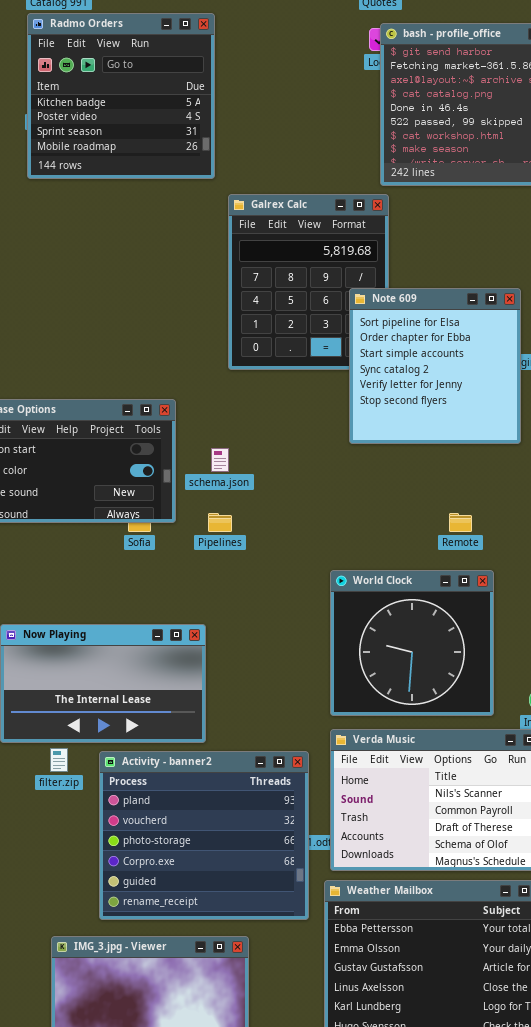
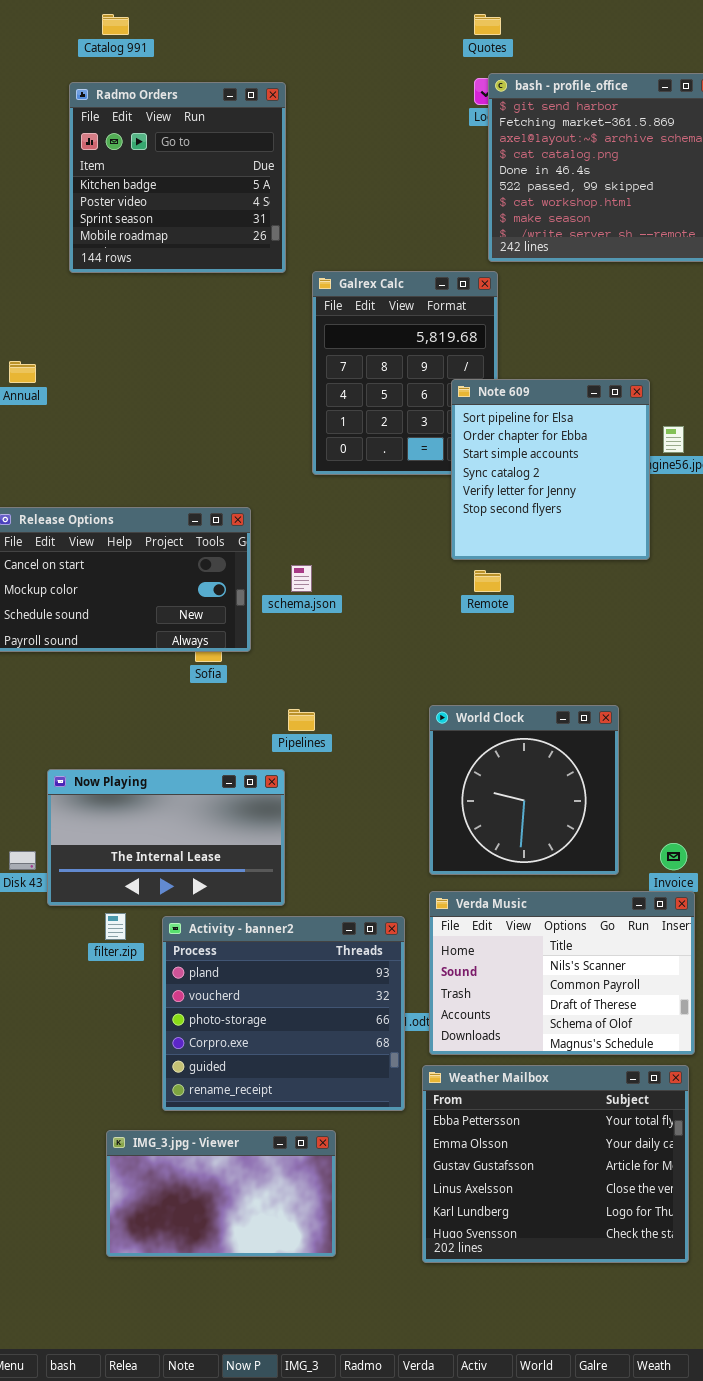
Radmo Orders: [27,13,215,179] -> [69,82,286,273], moved
Pipelines: [208,513,232,532] -> [288,709,315,731], moved
Remote: [449,513,472,532] -> [474,570,501,592], moved

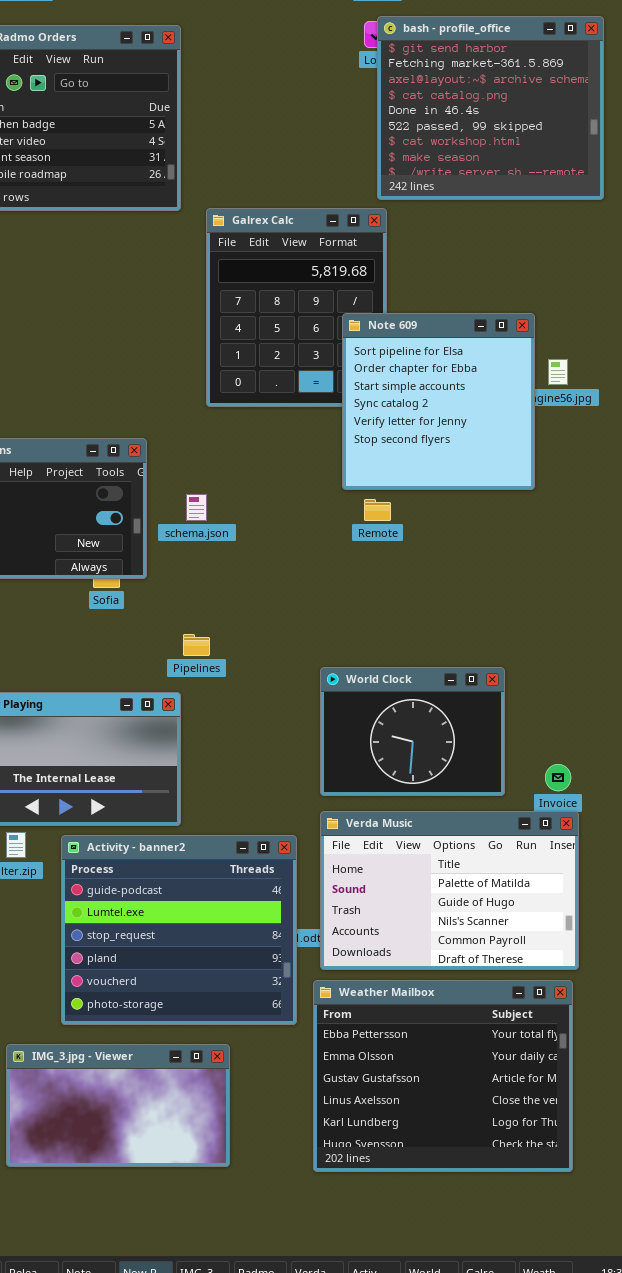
World Clock: [429,705,619,875] -> [320,667,505,796], resized
Verda Music: [429,891,695,1055] -> [320,811,579,970], scrolled up 2 rows
Activity - banner2: [162,916,405,1111] -> [61,835,297,1025], scrolled up 3 rows

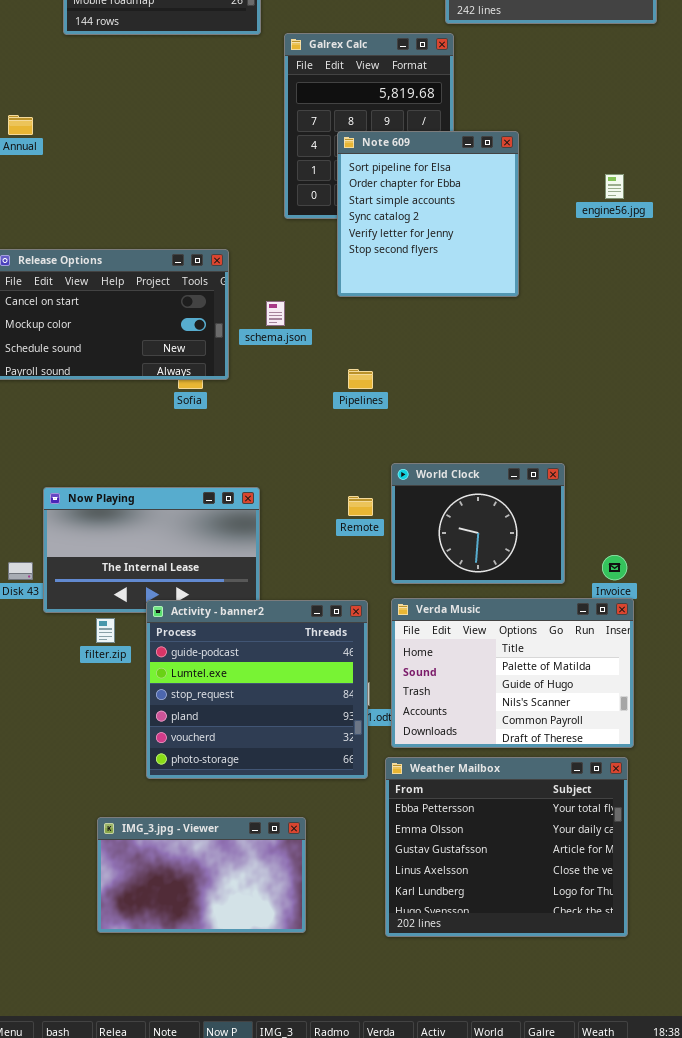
Note 609: [342,313,535,490] -> [337,131,519,297], moved
Remote: [364,499,391,521] -> [348,496,373,516], moved
Pipelines: [183,634,210,656] -> [348,369,373,389], moved
Activity - banner2: [61,835,297,1025] -> [146,600,368,779], moved

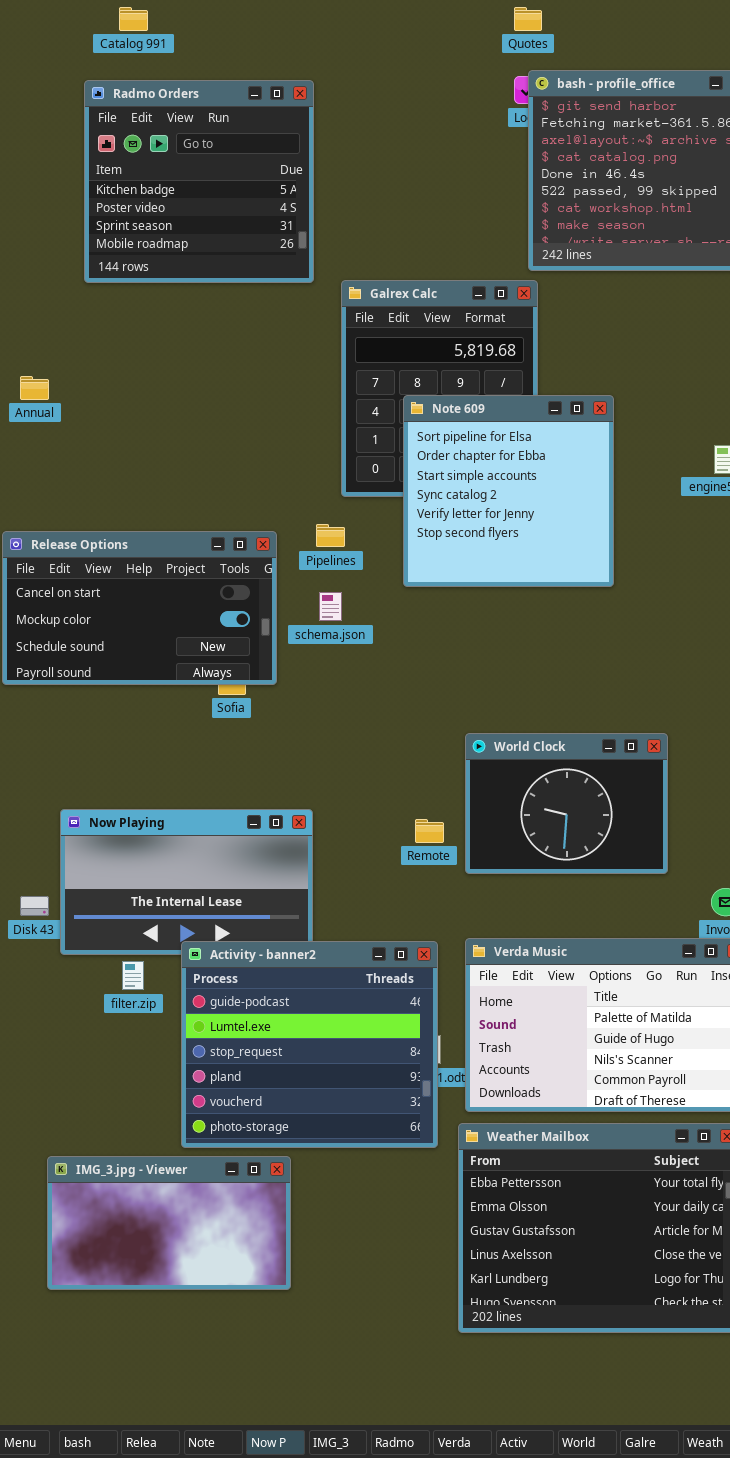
Pipelines: [348,369,373,389] -> [316,524,345,547], moved
World Clock: [391,463,565,584] -> [465,733,668,874], moved
IMG_3.jpg - Viewer: [97,817,306,933] -> [47,1156,291,1290], moved

